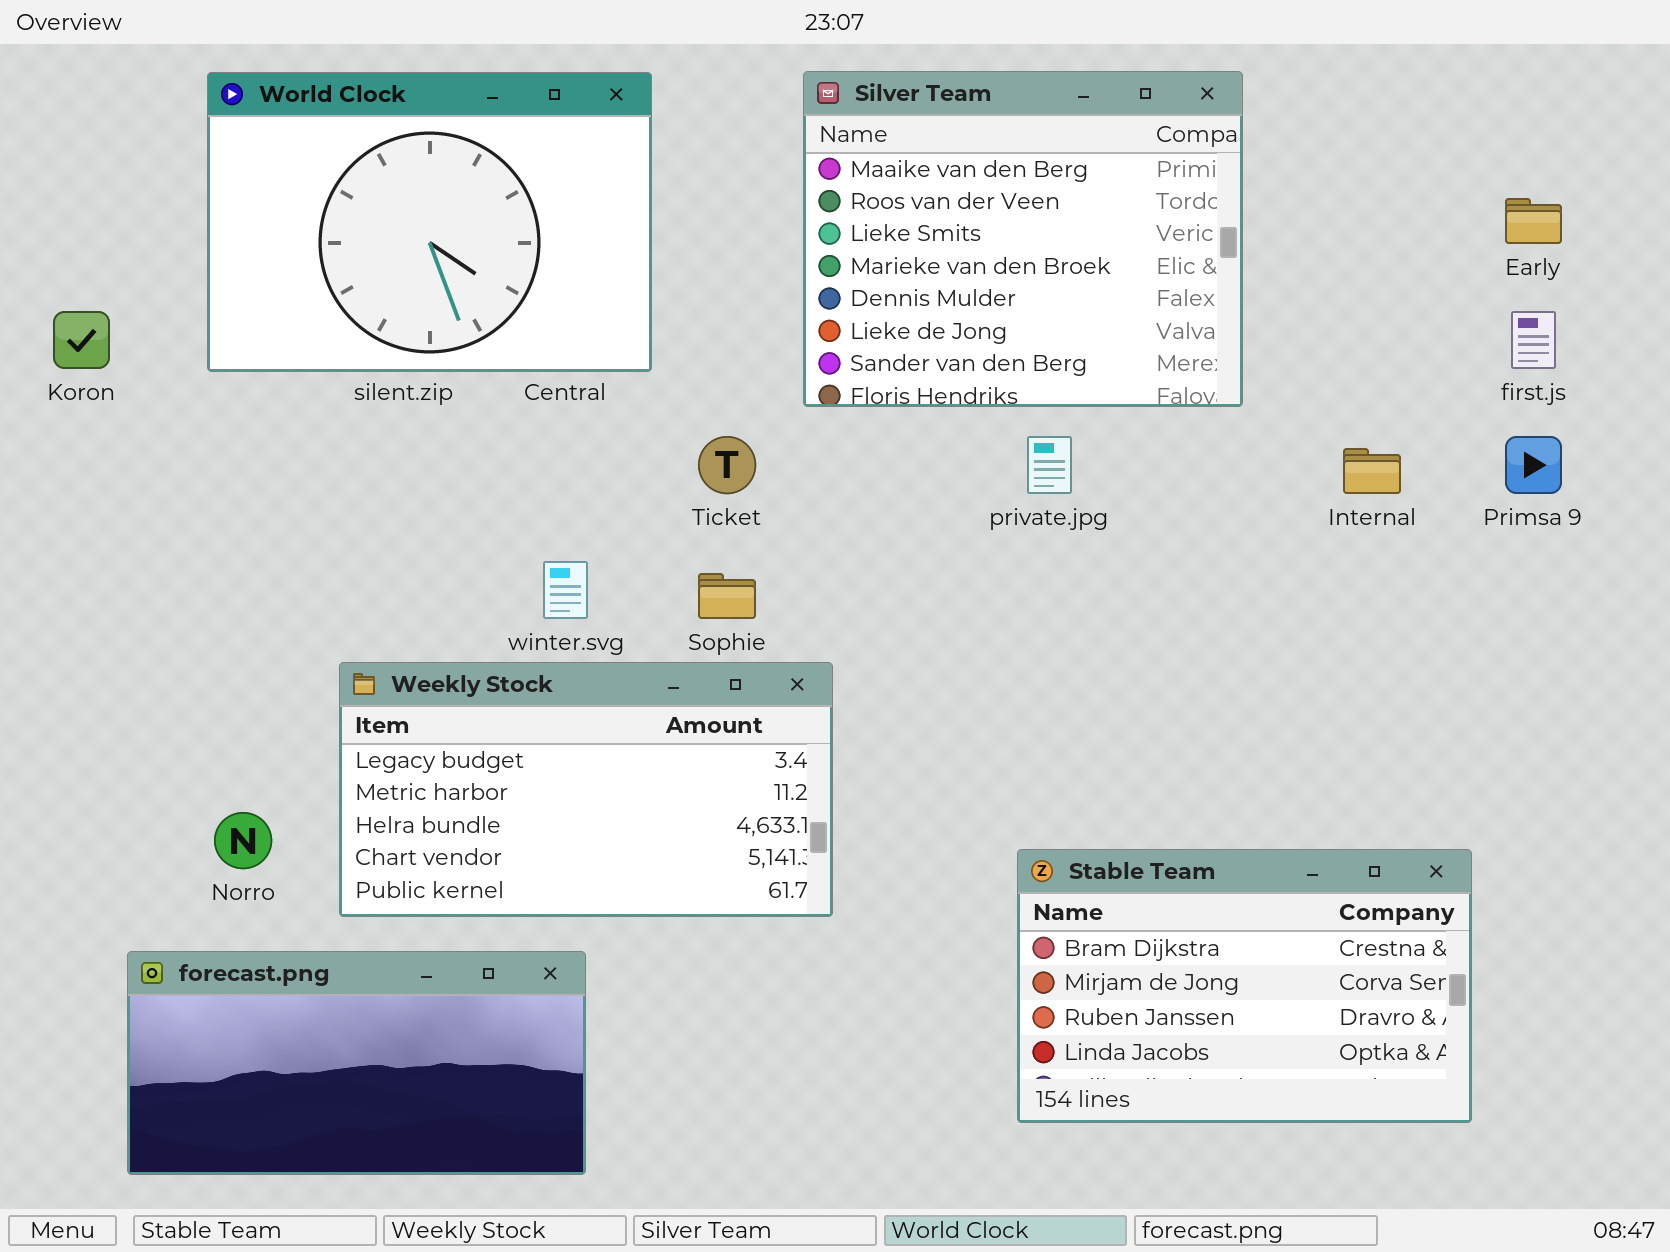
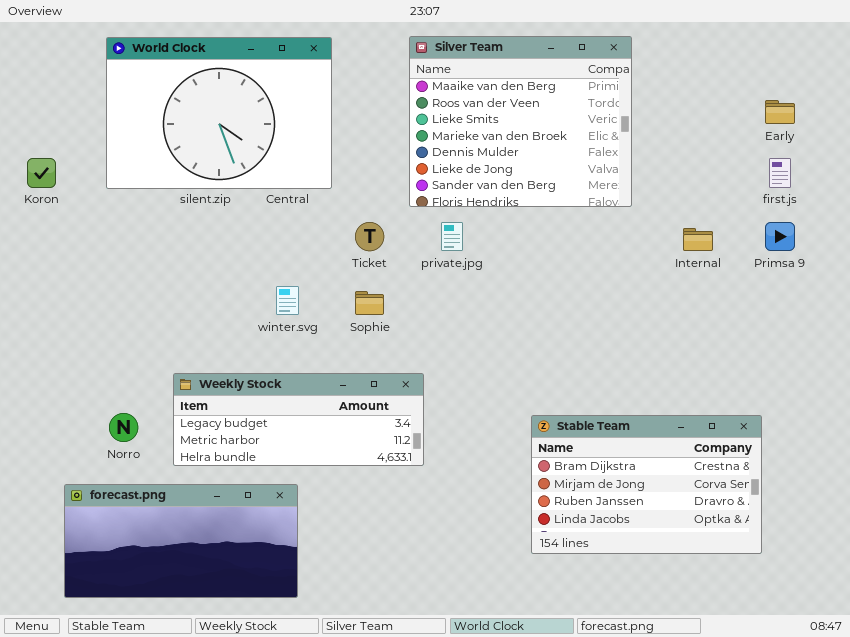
private.jpg: [1027,436,1072,494] -> [441,222,463,251], moved
Weekly Stock: [339,662,833,917] -> [173,373,424,466], resized
Stable Team: [1017,849,1472,1123] -> [531,415,762,554], moved

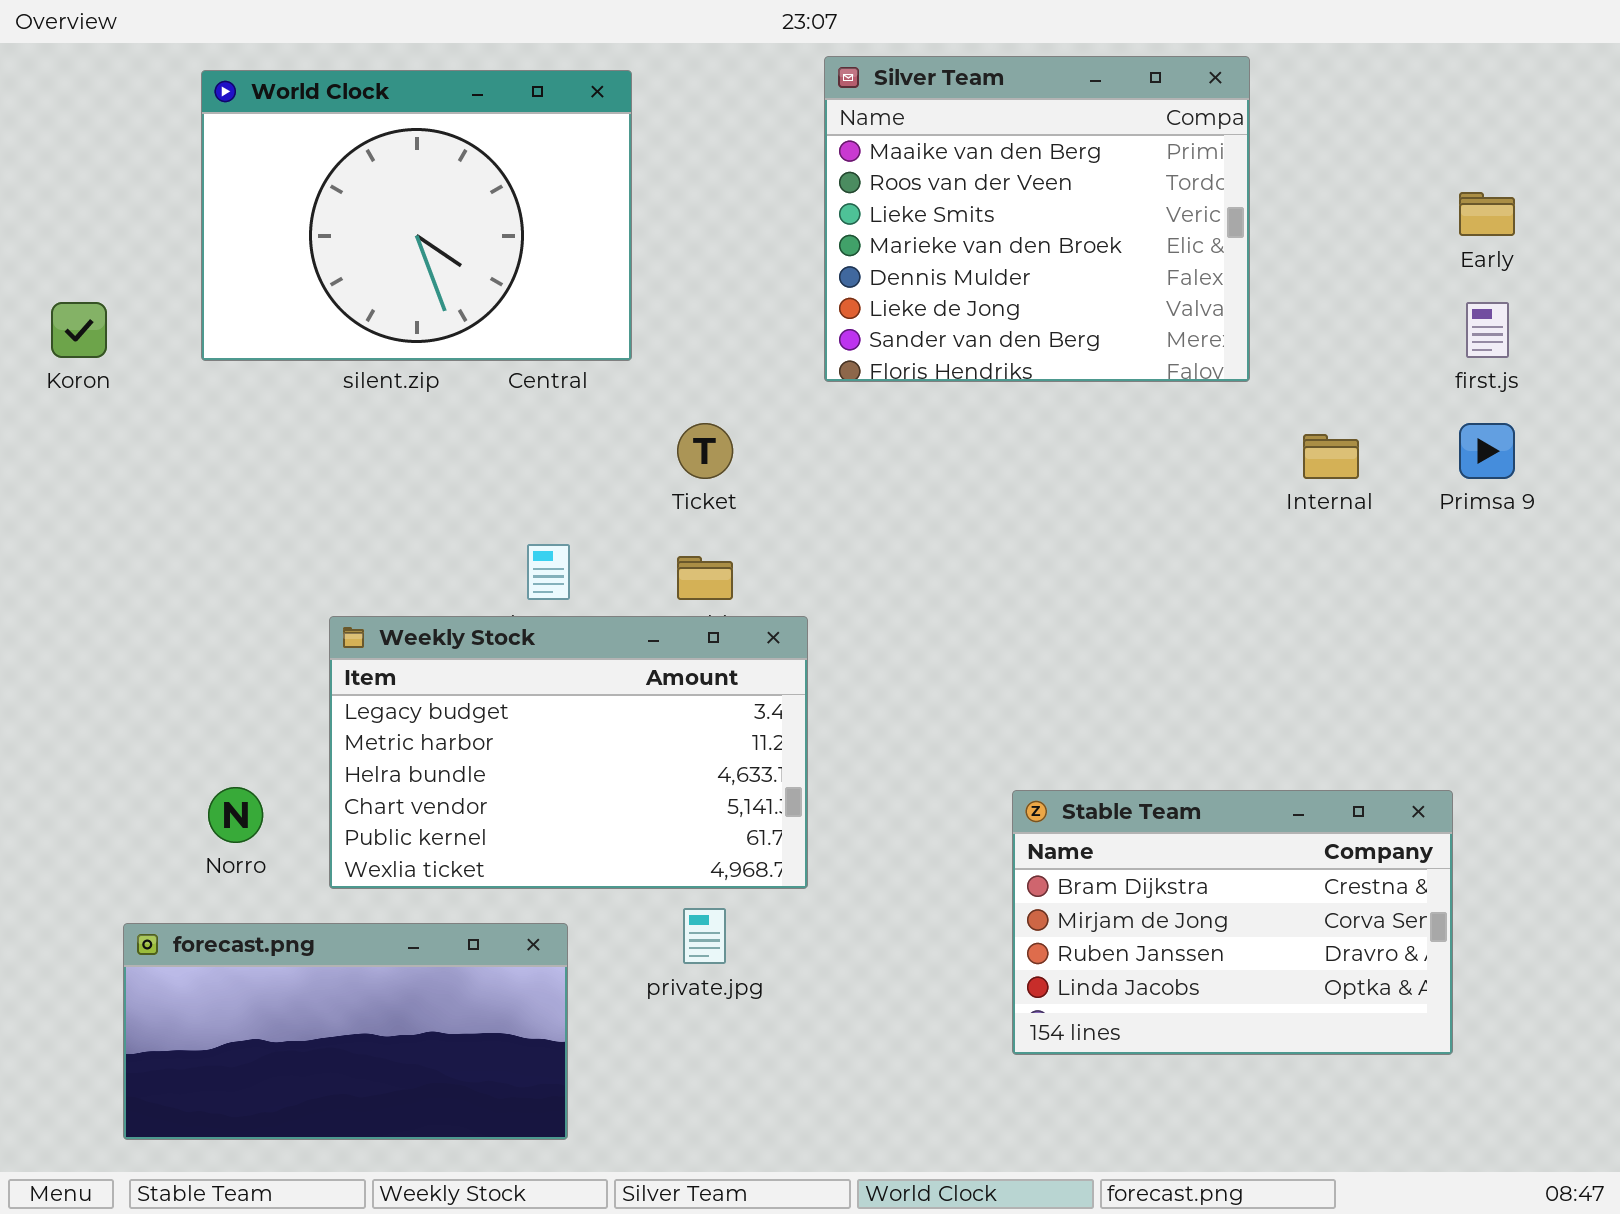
Silver Team: [409,36,632,207] -> [824,56,1250,382], moved
private.jpg: [441,222,463,251] -> [683,908,726,964], moved
Weekly Stock: [173,373,424,466] -> [329,616,808,889], resized

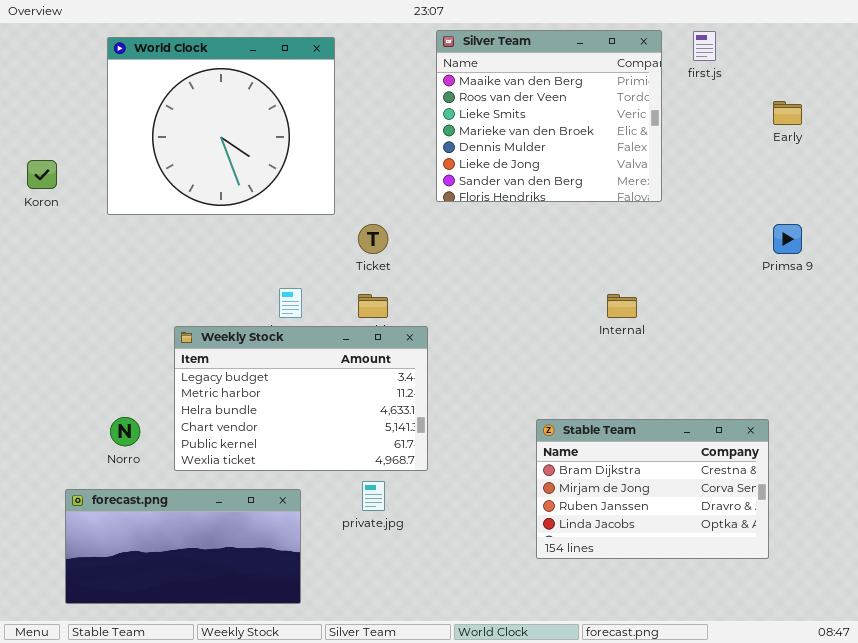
World Clock: [201,70,632,361] -> [107,37,335,215], resized
first.js: [1466,302,1509,358] -> [693,31,716,61], moved
Internal: [1303,434,1359,479] -> [607,294,637,318], moved

